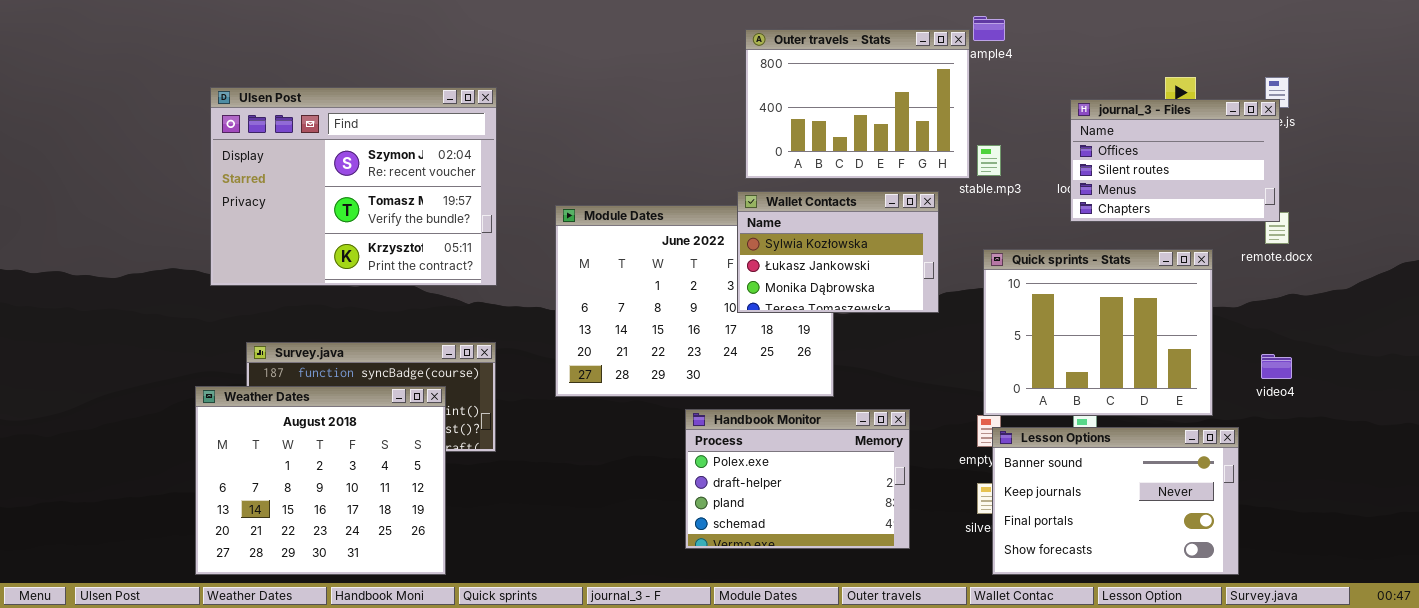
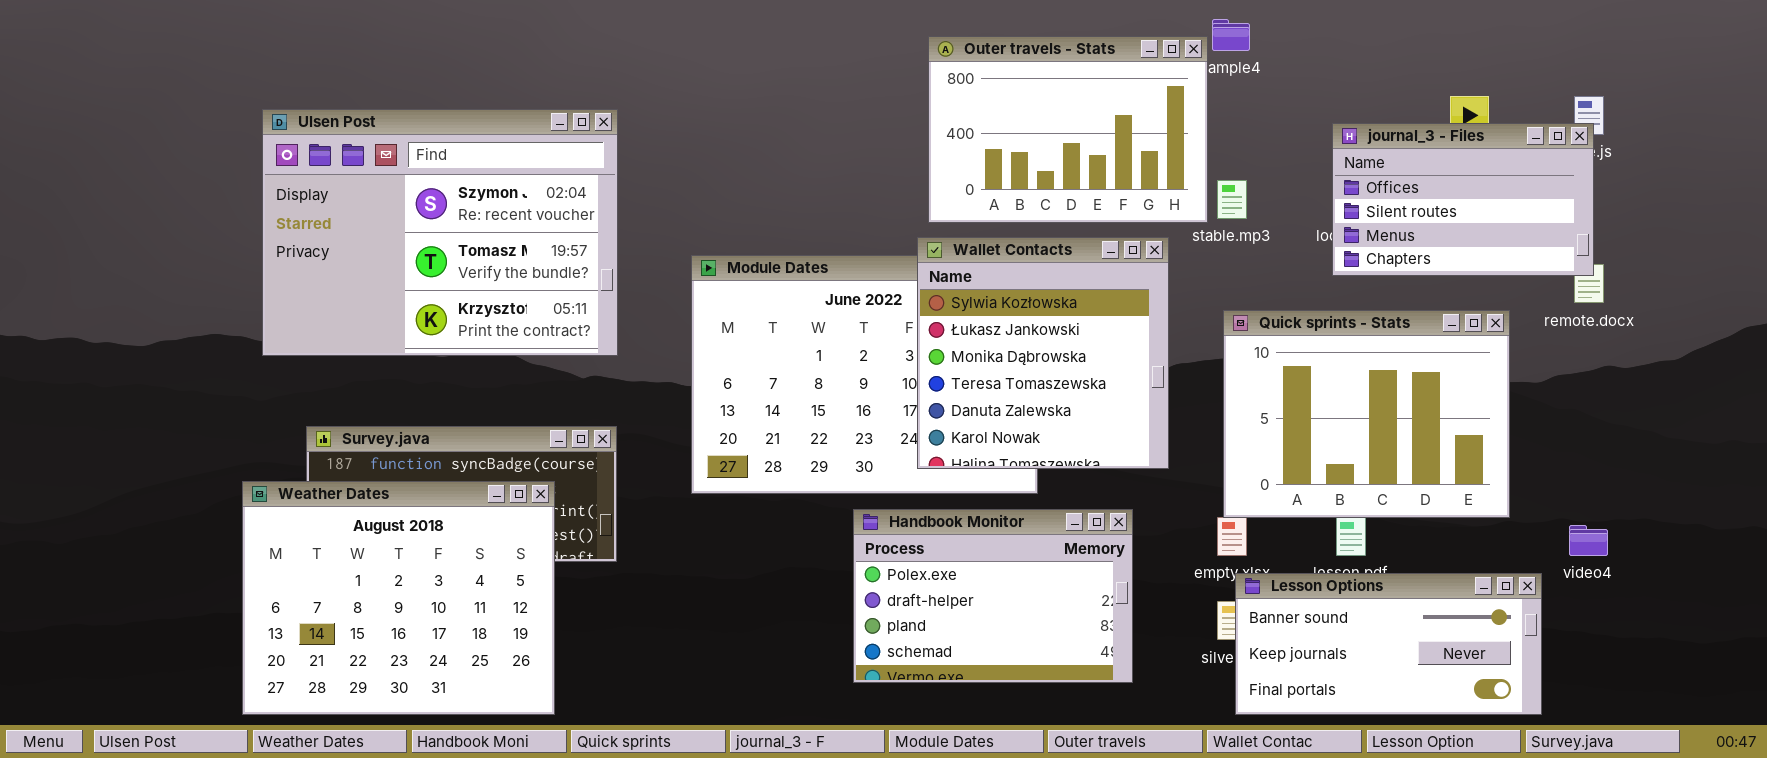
Wallet Contacts: [737,191,939,313] -> [917,237,1169,469], resized
video4: [1261,354,1292,379] -> [1569,525,1608,556], moved
Lesson Options: [992,427,1239,575] -> [1235,573,1542,715], resized

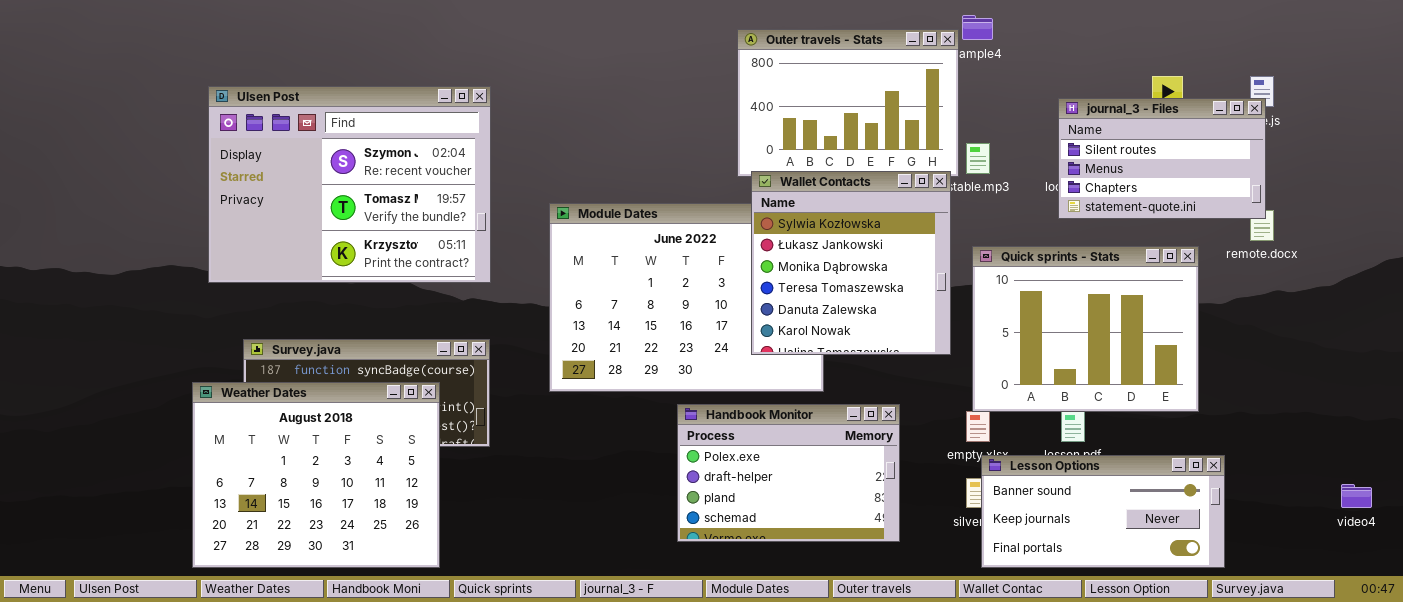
journal_3 - Files: [1332,123,1594,276] -> [1058,98,1266,219], scrolled down 1 row
Wallet Contacts: [917,237,1169,469] -> [751,171,951,355], moved
video4: [1569,525,1608,556] -> [1341,484,1372,508], moved

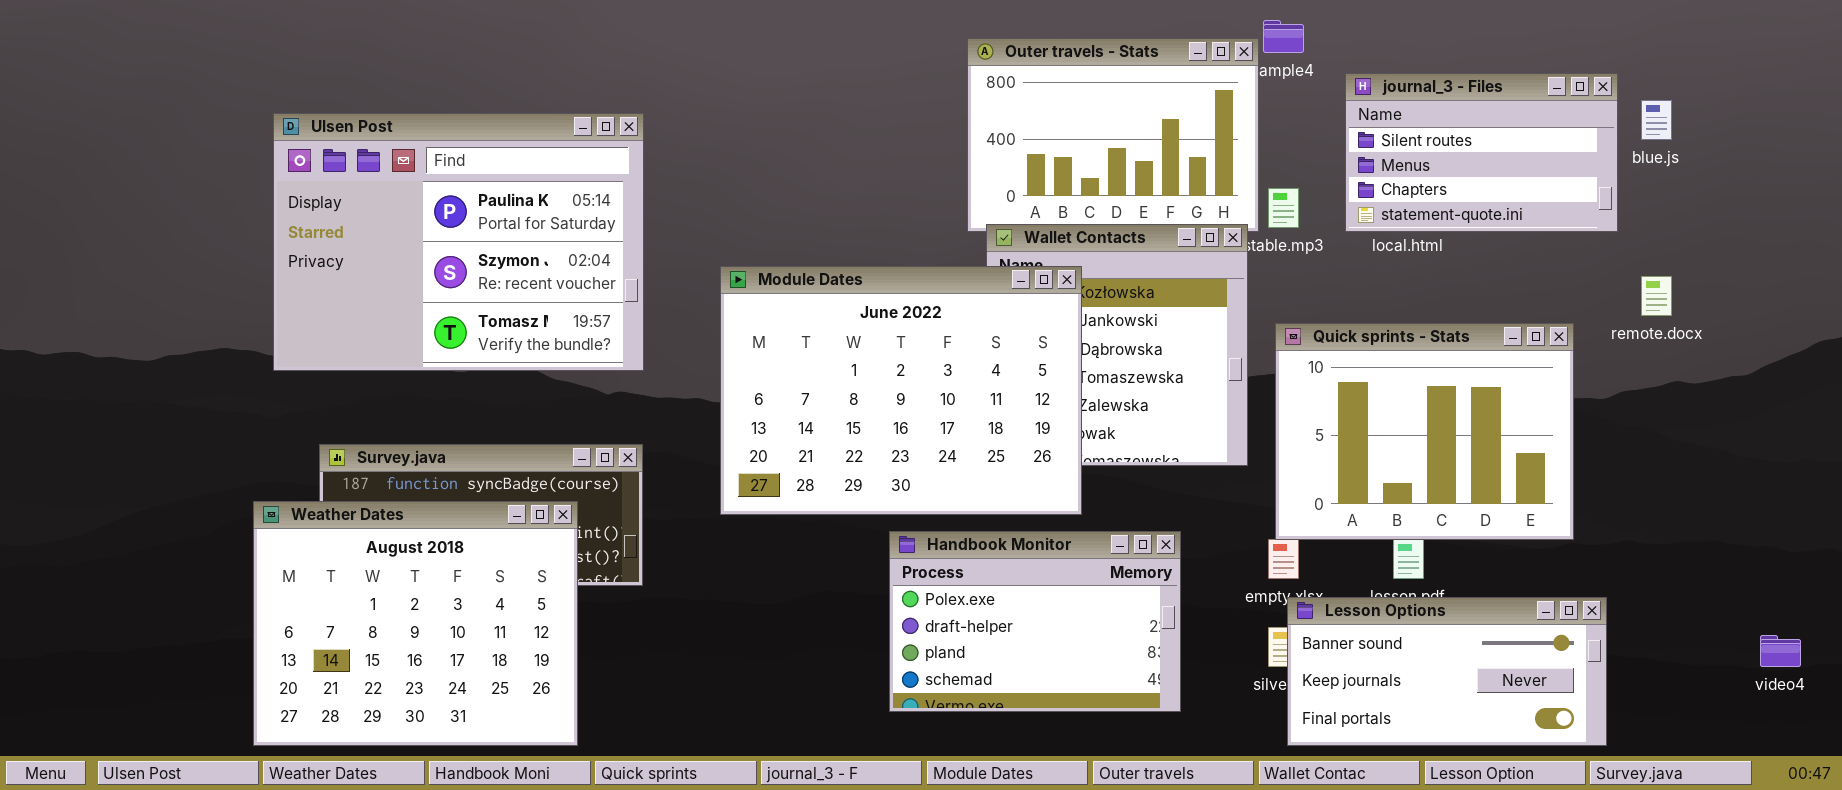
Ulsen Post: [208,86,491,283] -> [273,113,644,371], scrolled up 1 row
journal_3 - Files: [1058,98,1266,219] -> [1345,73,1618,232], moved
Module Dates: [549,203,824,392] -> [720,266,1082,515], raised

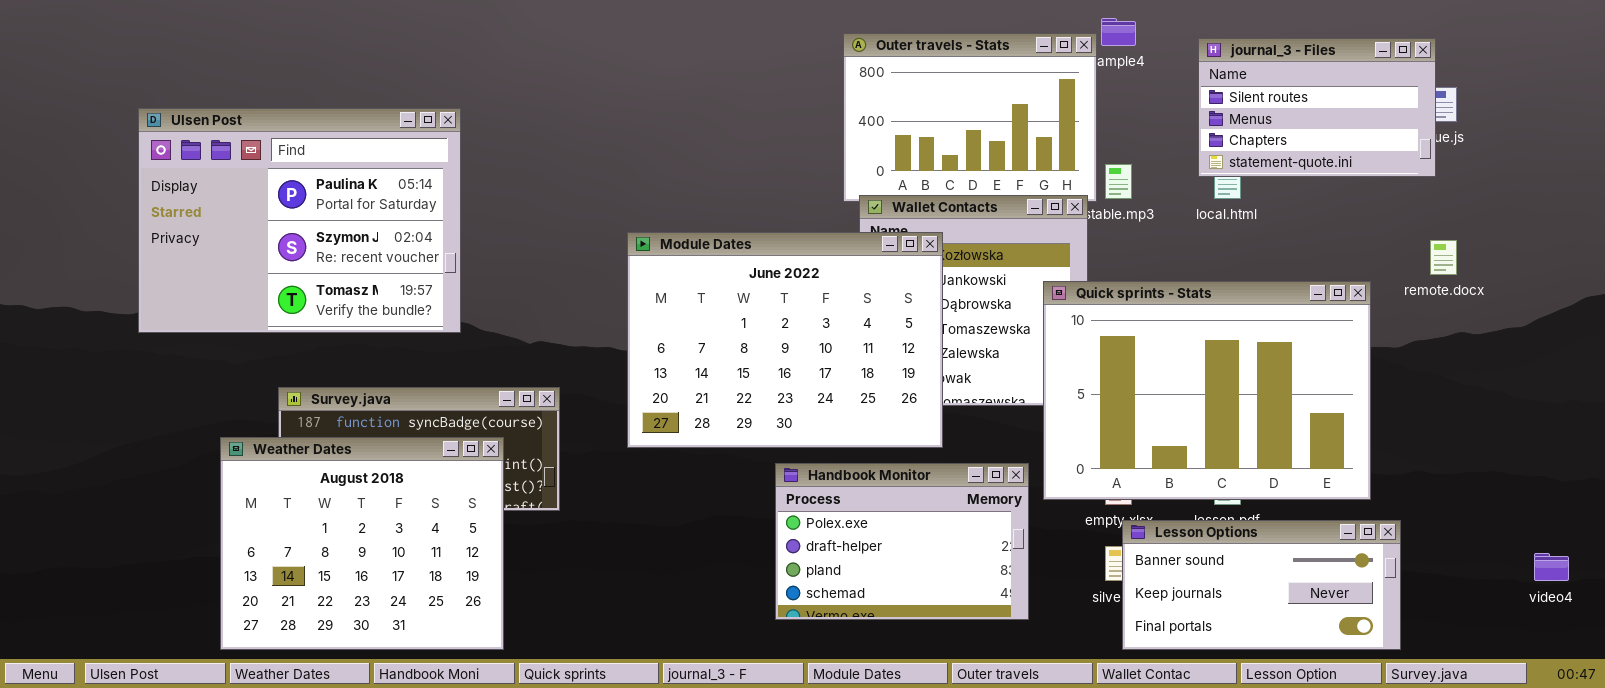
journal_3 - Files: [1345,73,1618,232] -> [1198,38,1436,177], moved
Ulsen Post: [273,113,644,371] -> [138,108,461,333], moved
Quick sprints - Stats: [1275,323,1574,540] -> [1043,281,1371,500], resized

